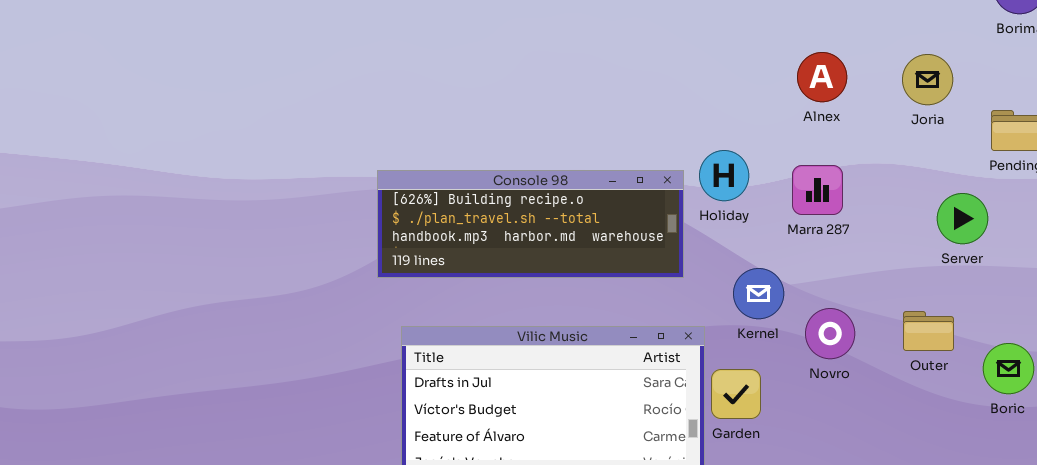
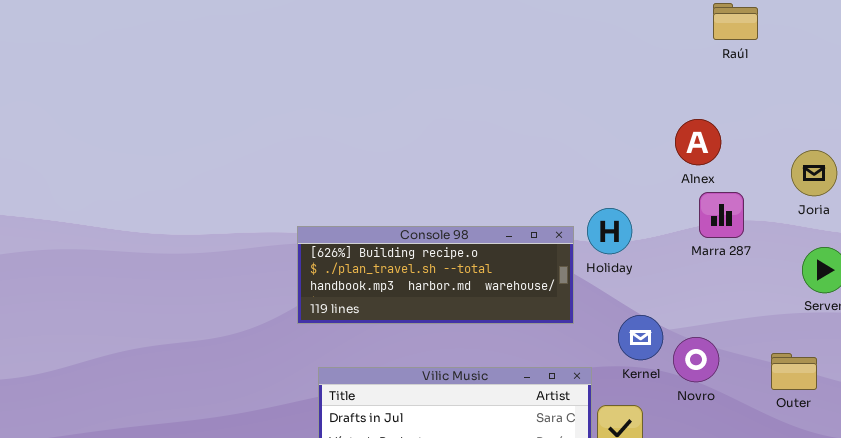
Joria: [902,54,953,105] -> [791,150,837,196], moved
Marra 287: [792,165,843,215] -> [699,192,744,238], moved
Novro: [805,308,855,359] -> [673,337,719,382], moved

